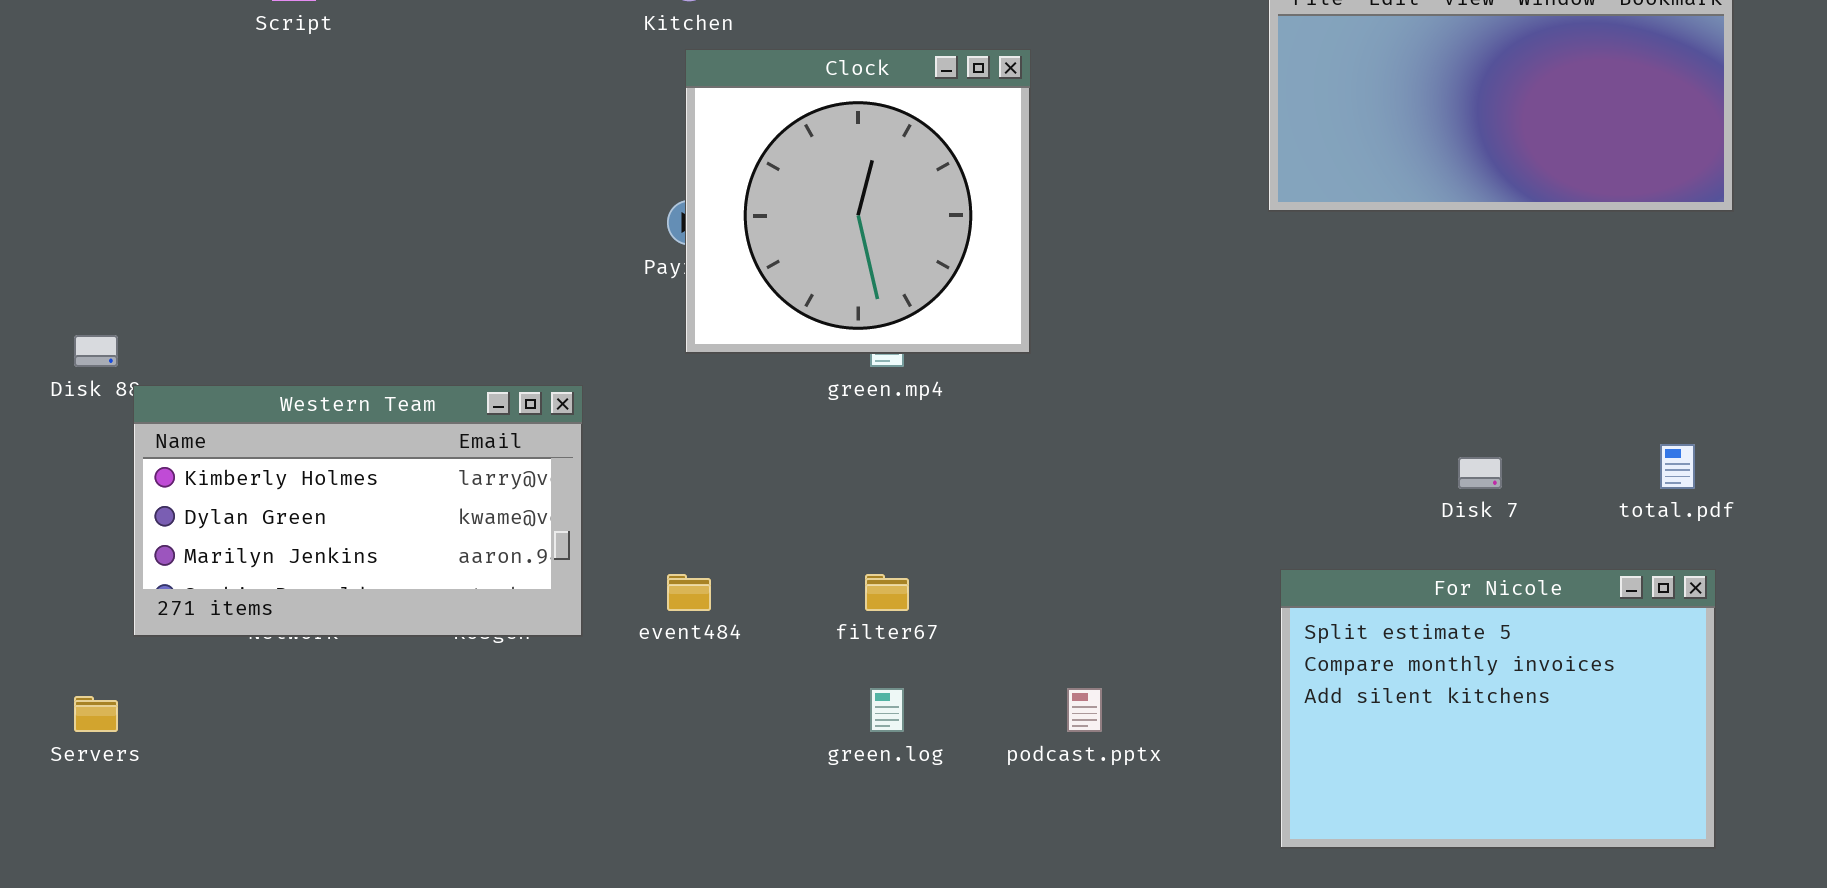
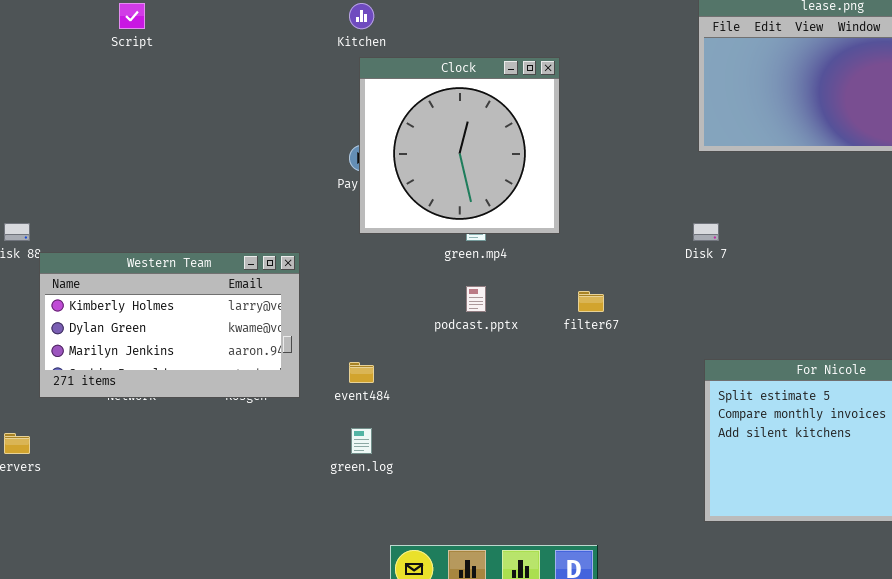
Disk 7: [1458,457,1502,489] -> [693,223,719,241], moved
filter67: [865,574,909,611] -> [578,291,604,312], moved
green.log: [870,688,904,732] -> [351,428,372,454], moved
podcast.pptx: [1067,688,1102,732] -> [466,286,486,312], moved

